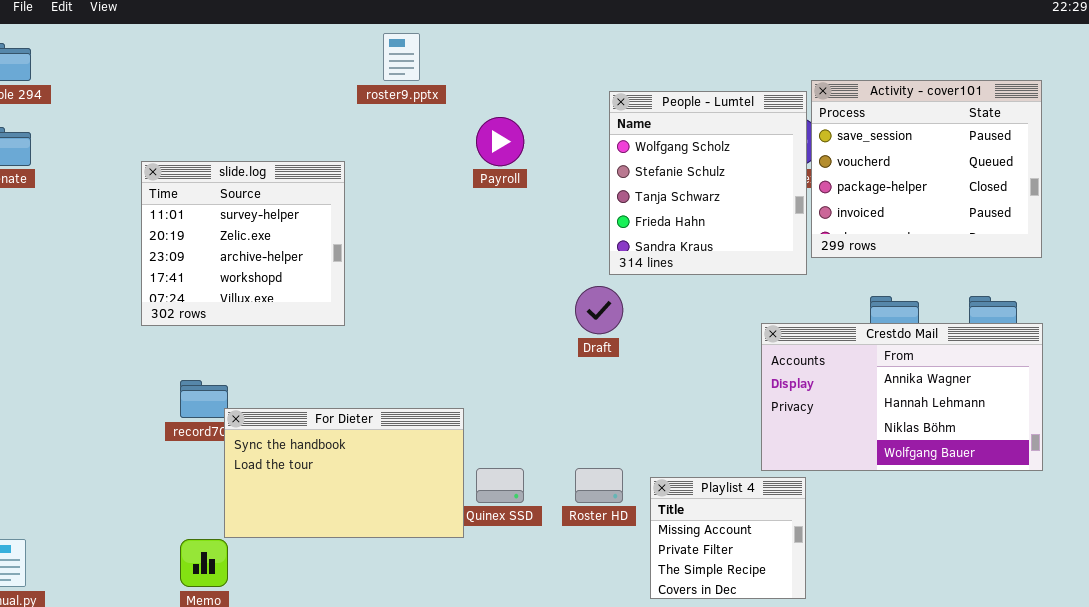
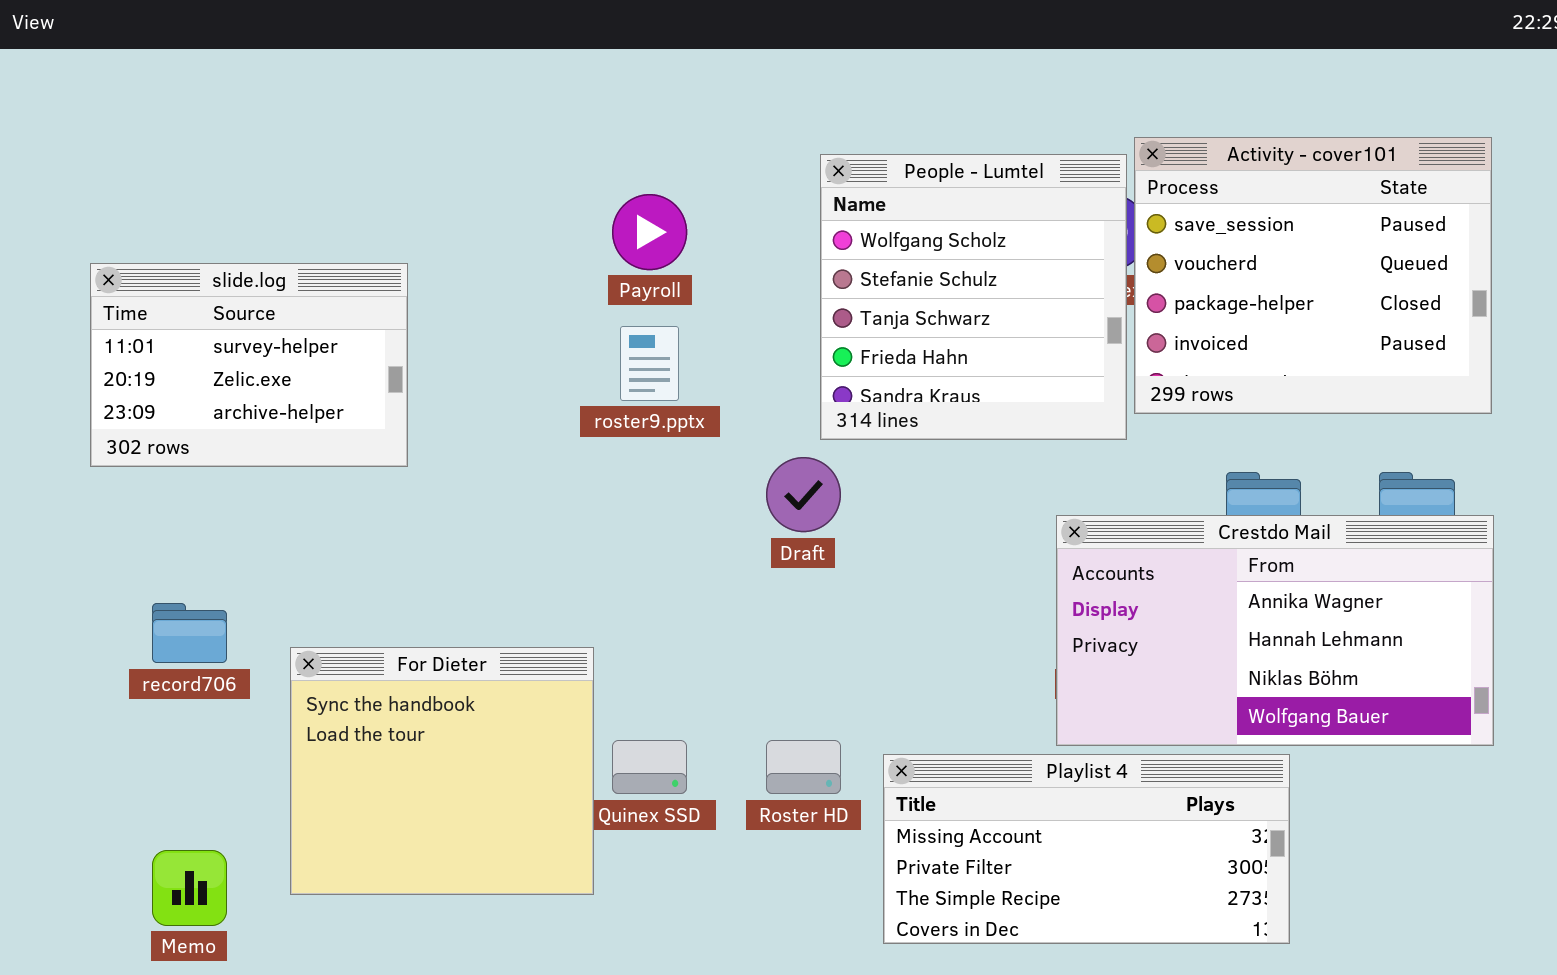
roster9.pptx: [383,33,420,81] -> [620,326,679,401], moved
slide.log: [141,161,345,326] -> [90,263,408,467], resized
For Dieter: [224,408,464,538] -> [290,647,594,895], resized
Playlist 4: [650,477,806,599] -> [883,754,1290,944], resized

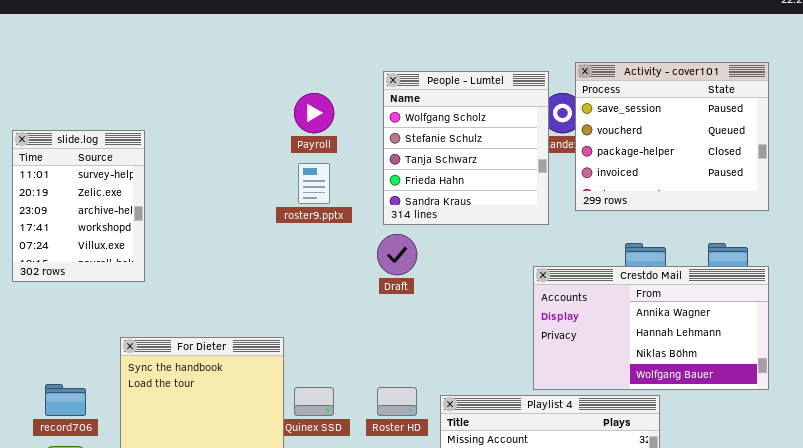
People - Lumtel: [820,154,1127,440] -> [383,71,549,225], moved
slide.log: [90,263,408,467] -> [12,130,145,282], resized
record706: [152,603,227,663] -> [45,384,86,416], moved

